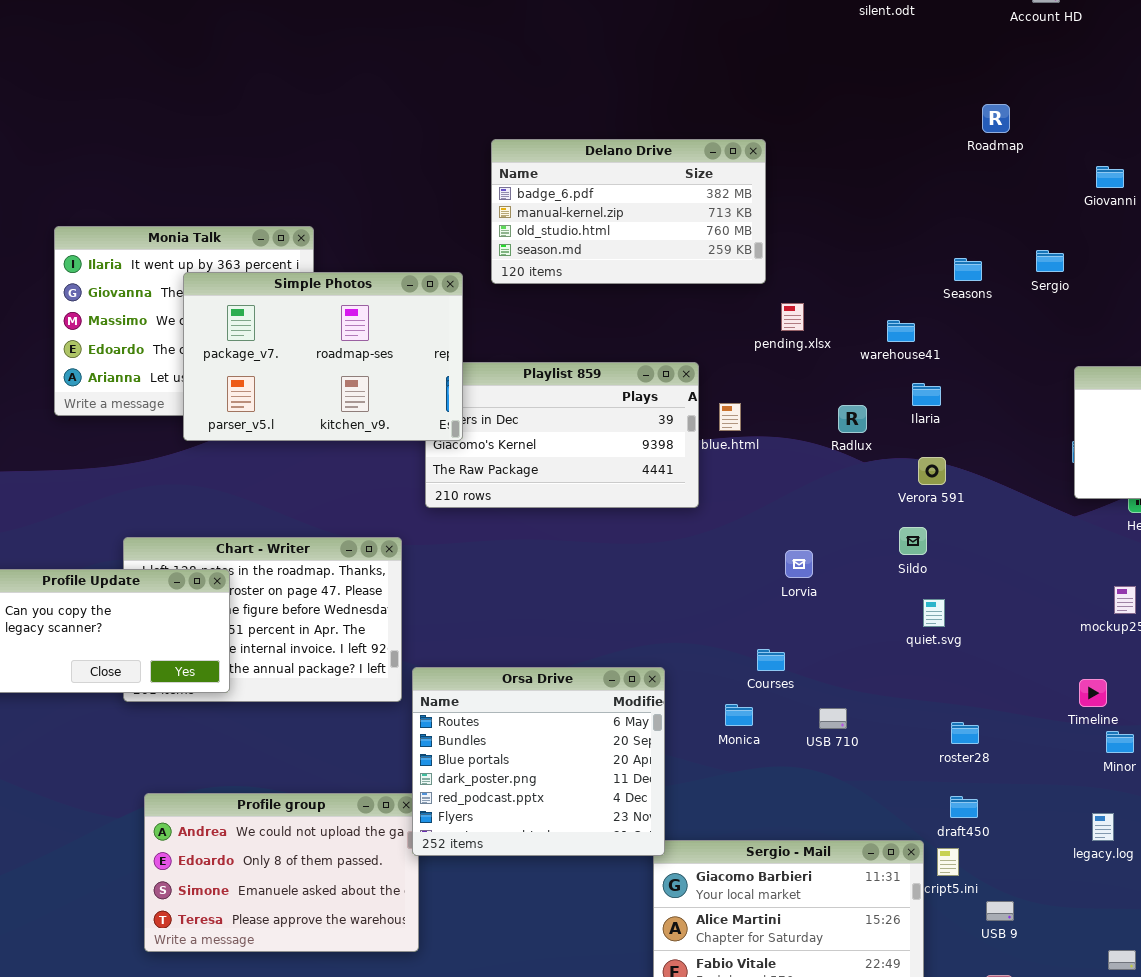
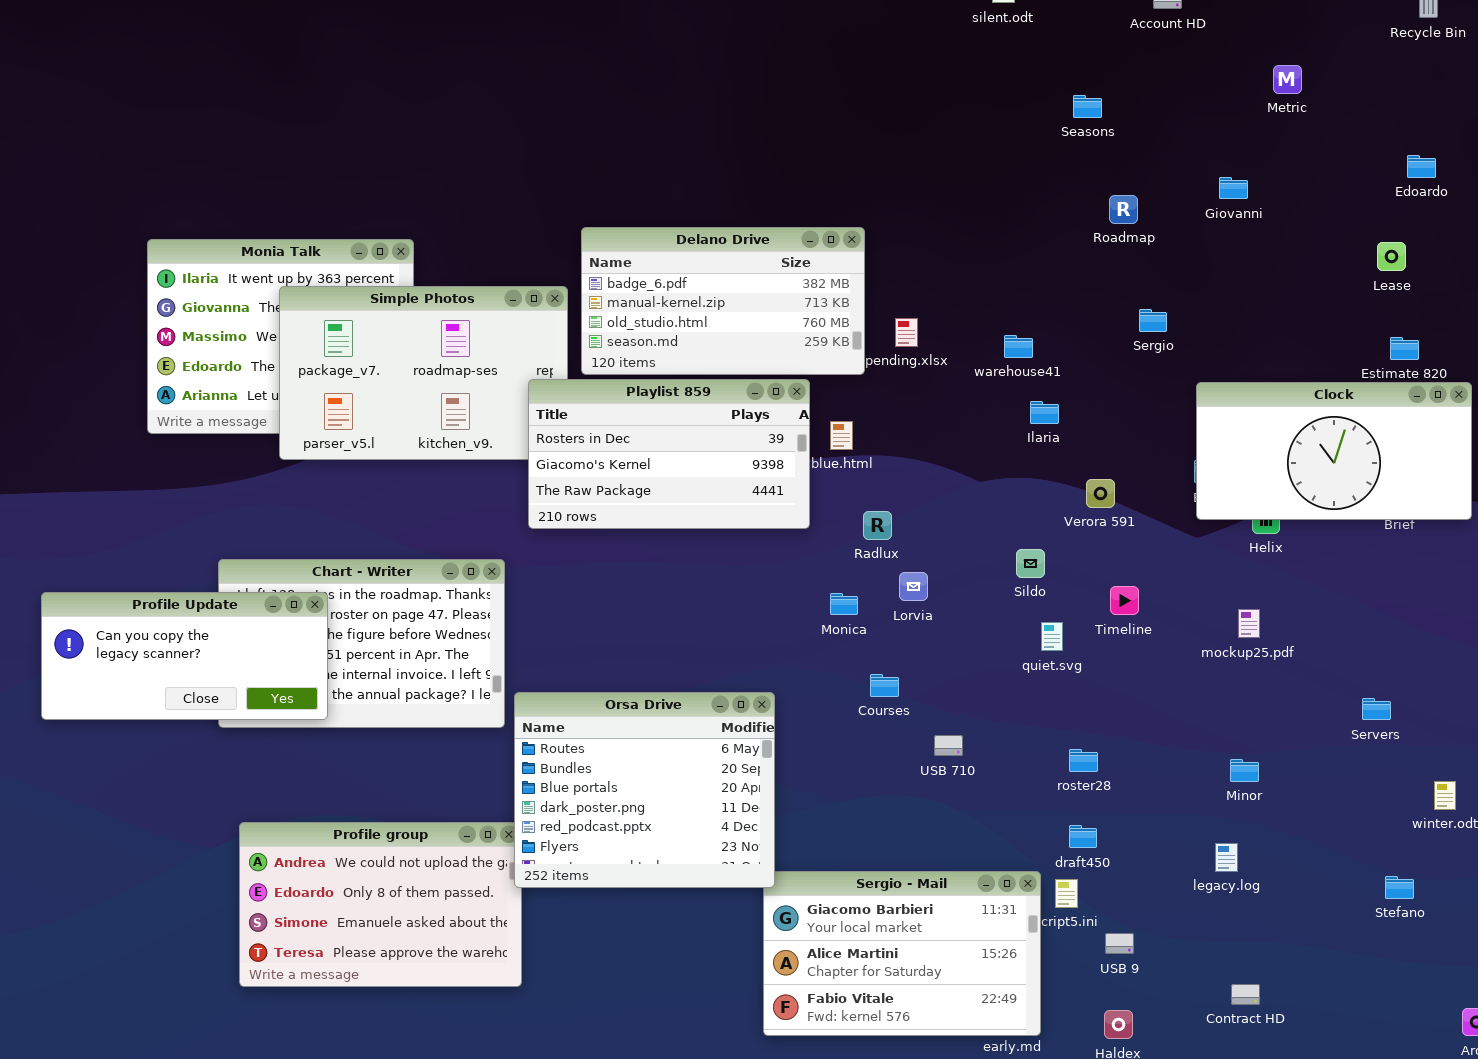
Roadmap: [982,104,1010,133] -> [1109,195,1138,224], moved
Delano Drive: [491,139,766,284] -> [581,227,865,375], moved
Sergio: [1036,250,1064,272] -> [1139,309,1167,332], moved
Seasons: [954,258,982,281] -> [1073,95,1102,118], moved
Playlist 859: [425,362,699,508] -> [528,379,810,529], raised
Radlux: [838,405,867,433] -> [863,511,892,540], moved
Verora 591: [918,457,946,485] -> [1086,479,1115,508], moved
Timeline: [1079,679,1107,707] -> [1110,586,1139,615], moved
Monica: [725,704,753,726] -> [830,593,858,615], moved

